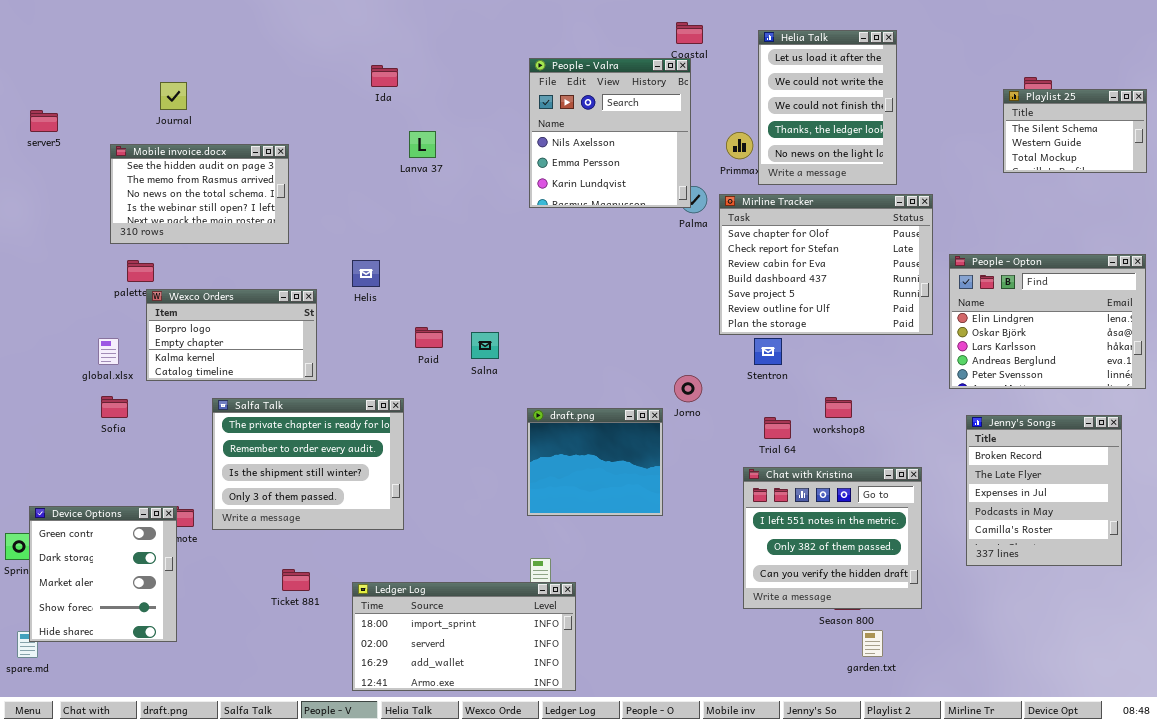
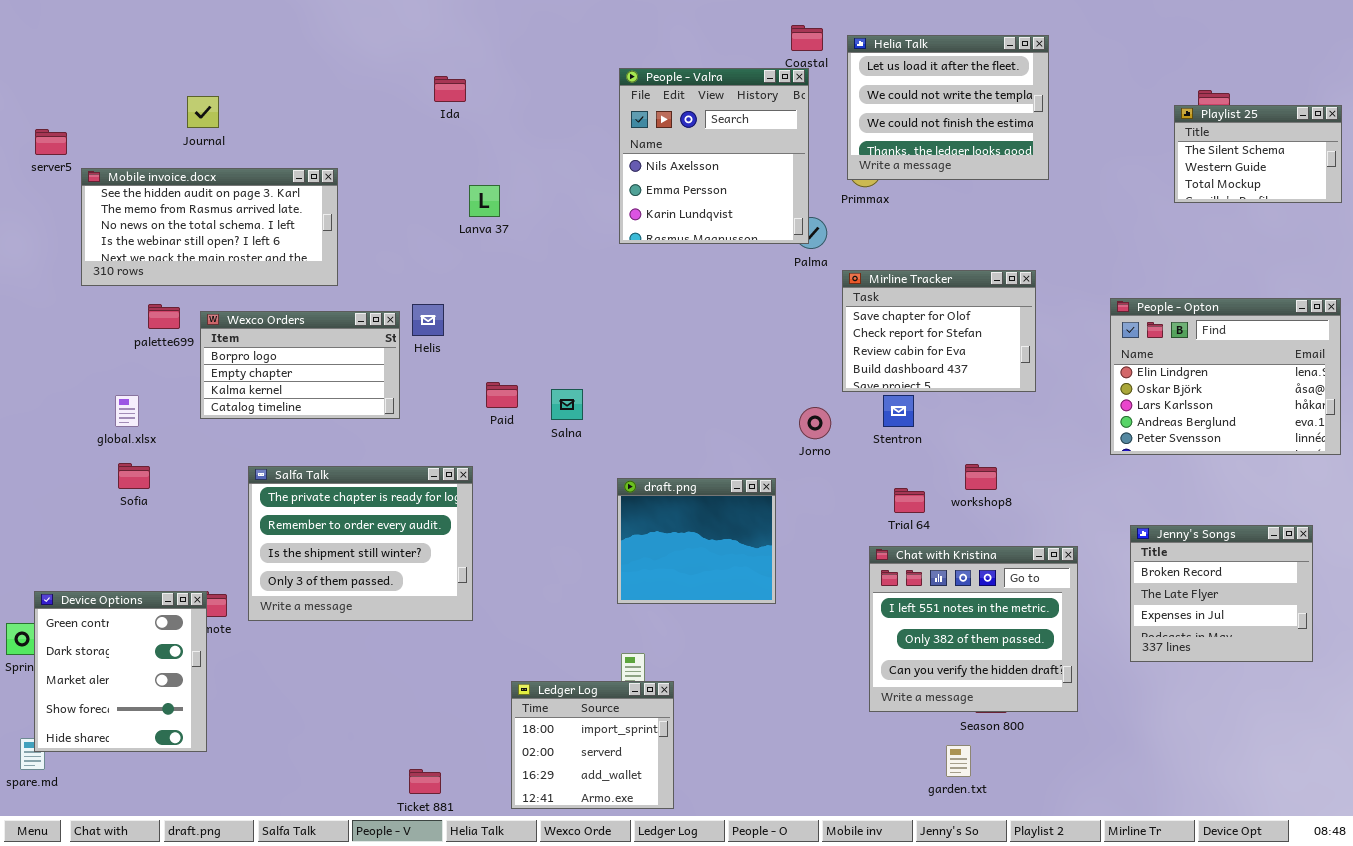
Helia Talk: [758,30,897,185] -> [847,35,1049,180], resized
Lanva 37: [409,131,436,158] -> [469,185,500,217], moved
Mobile invoice.docx: [110,144,289,244] -> [81,168,338,286], resized
Mirline Tracker: [719,194,933,335] -> [842,270,1036,392], resized
Wexco Orders: [146,289,317,381] -> [200,311,400,419], moved
Jorno: [674,375,702,402] -> [799,407,831,439], moved
Jenny's Songs: [966,415,1122,566] -> [1130,525,1313,662], resized
Ticket 881: [282,569,310,591] -> [409,769,441,794], moved
Ledger Log: [352,582,576,691] -> [511,681,674,809], resized
garden.txt: [862,630,883,657] -> [946,745,971,777], moved

